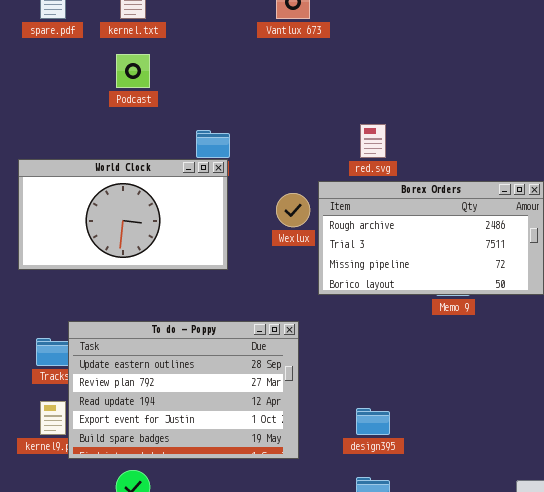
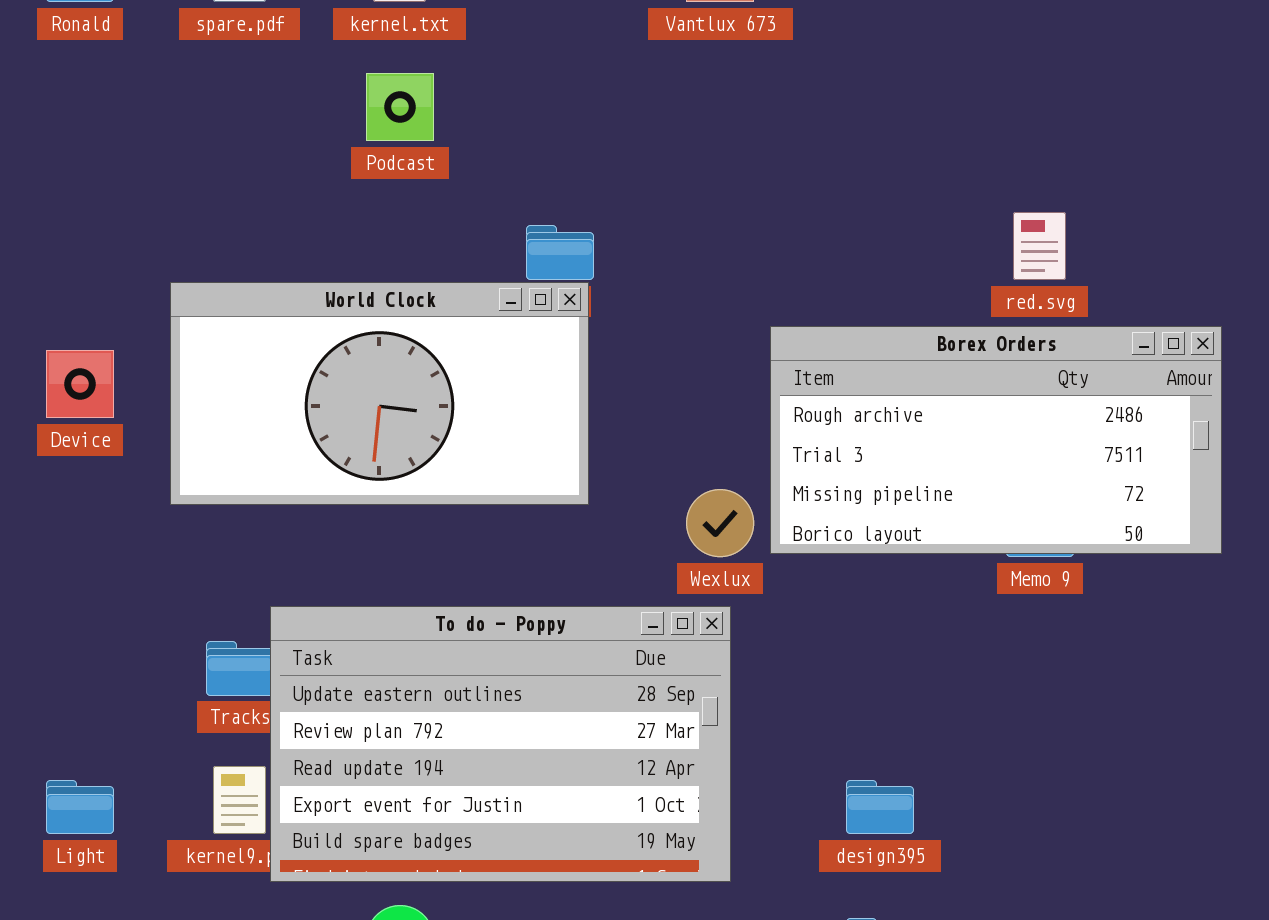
red.svg: [360,124,386,158] -> [1013,212,1066,280], moved
Wexlux: [276,193,310,227] -> [686,489,754,557], moved

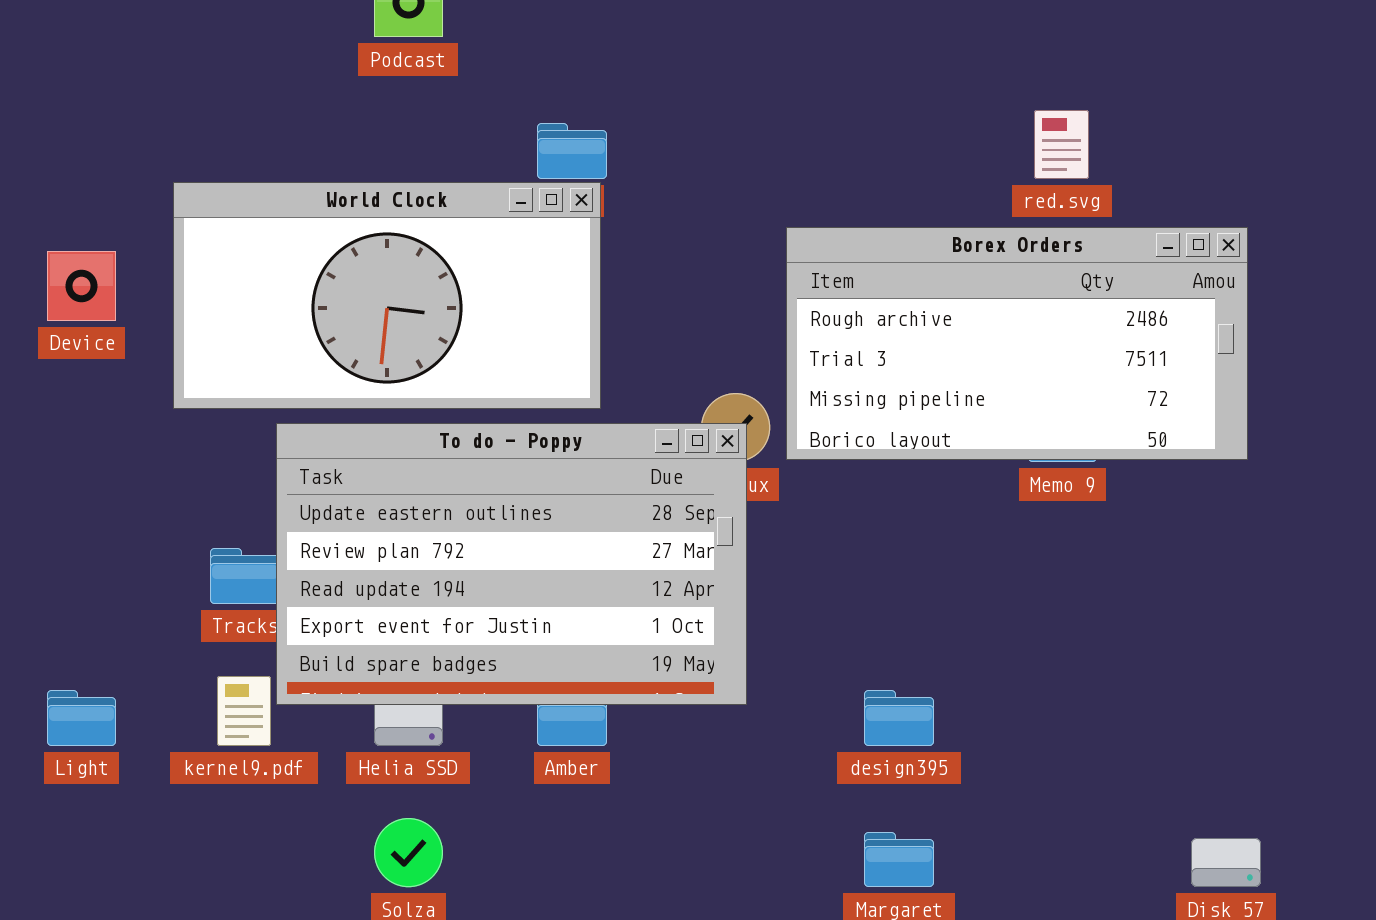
To do - Poppy: [270,606,731,882] -> [276,423,747,705], moved

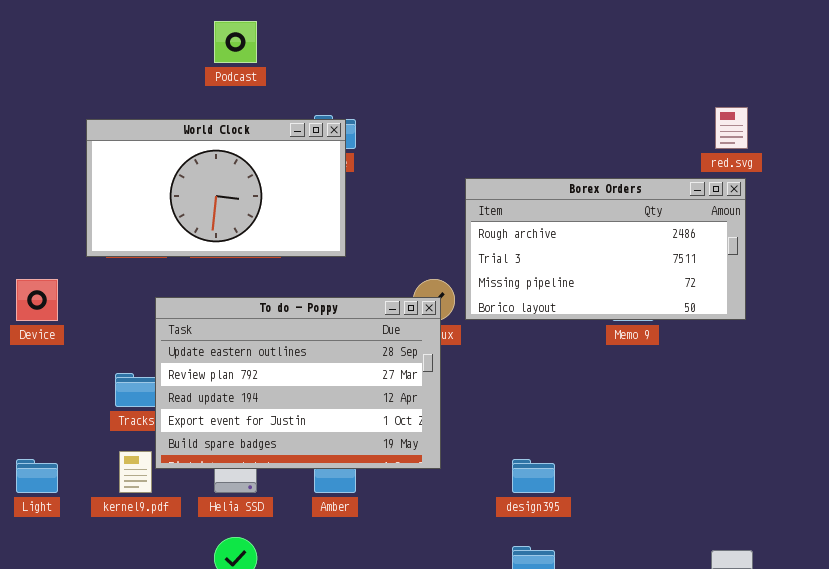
red.svg: [1034,110,1089,179] -> [715,107,748,149], moved
World Clock: [173,182,601,409] -> [86,119,346,257], moved
Device: [47,251,116,321] -> [16,279,58,321], moved

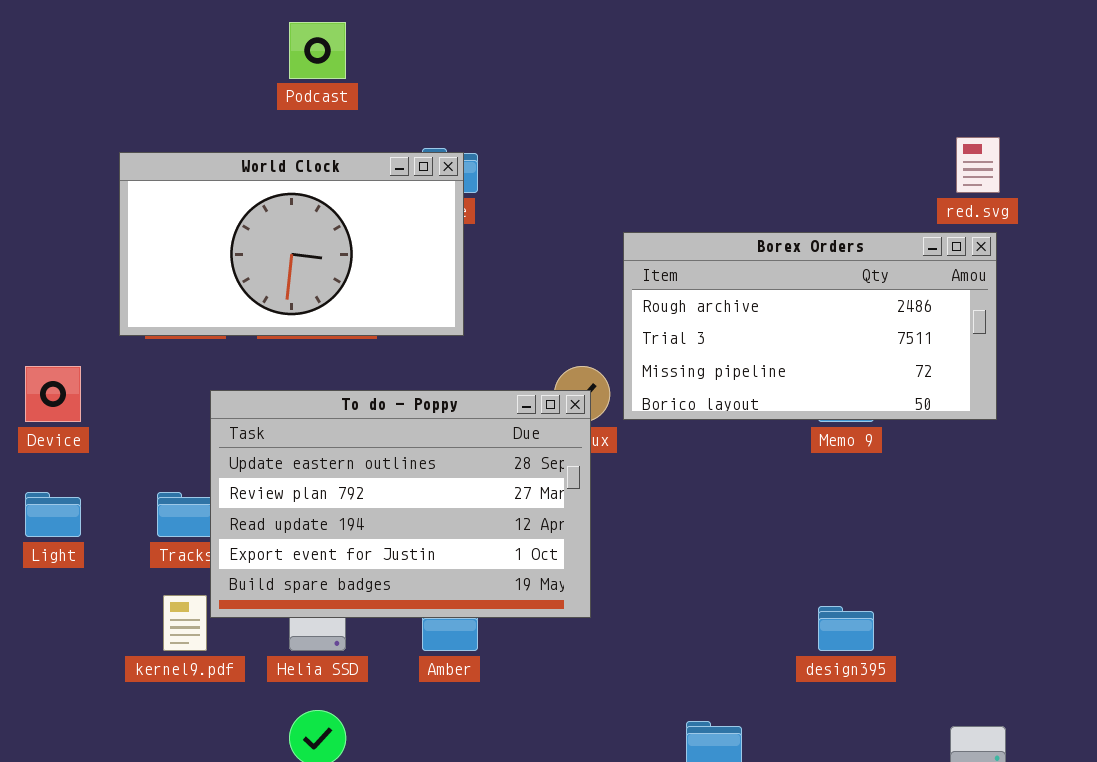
Light: [16,459,58,493] -> [25,492,81,537], moved
design395: [512,459,555,493] -> [818,606,874,651], moved

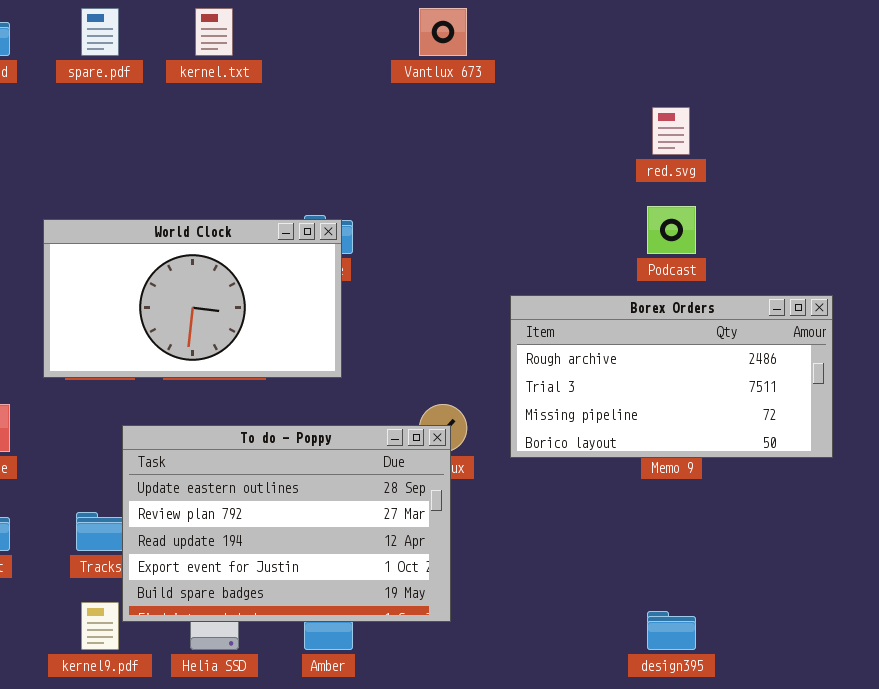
Podcast: [289,22,346,79] -> [647,206,696,254], moved
red.svg: [956,137,1000,193] -> [652,107,690,155], moved
Borex Orders: [623,232,997,420] -> [510,295,833,458], moved

